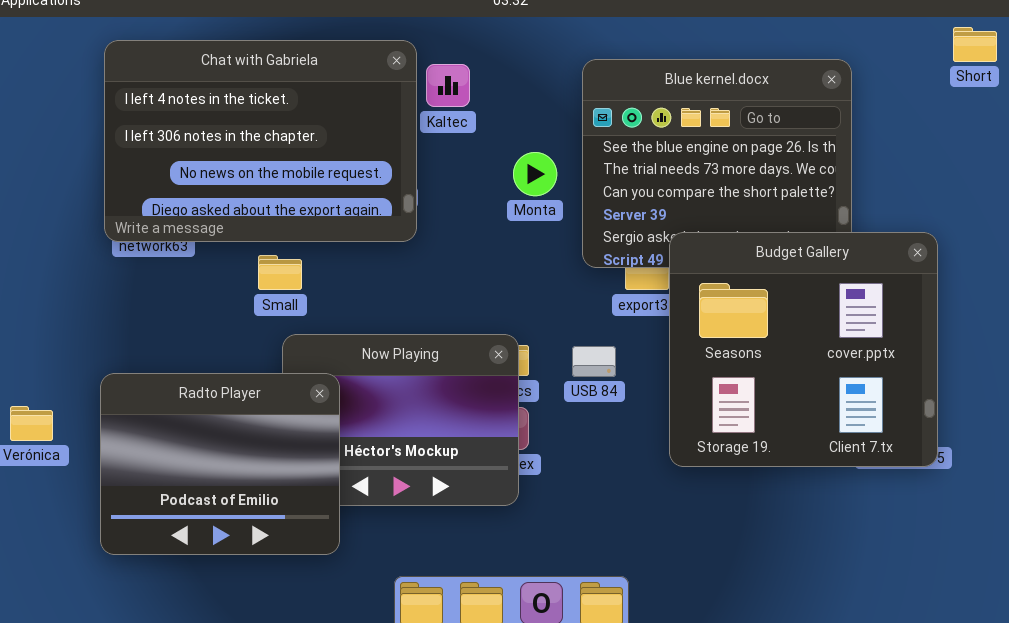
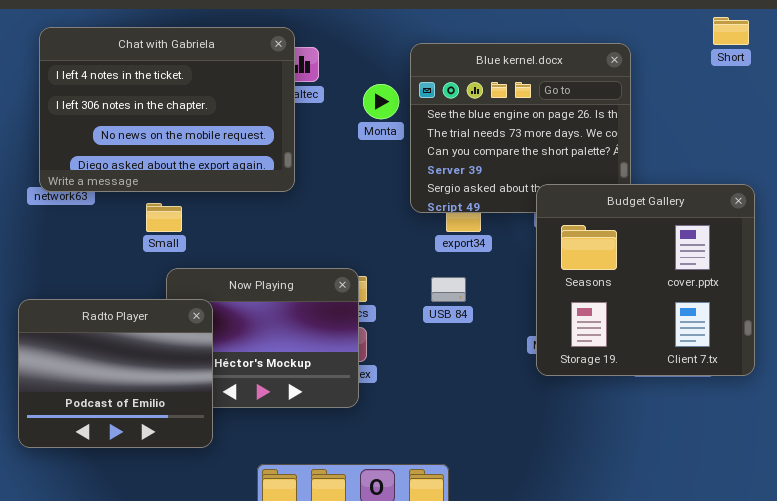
Chat with Gabriela: [104,40,417,242] -> [39,27,295,192], moved
Monta: [513,152,557,196] -> [363,84,399,119], moved
Budget Gallery: [669,232,938,467] -> [536,184,755,376], moved
USB 84: [572,346,616,377] -> [431,277,466,302], moved

